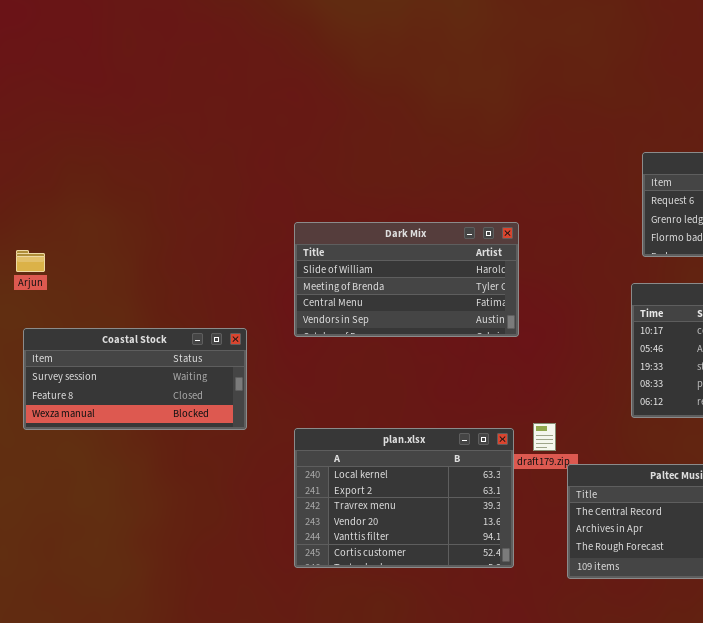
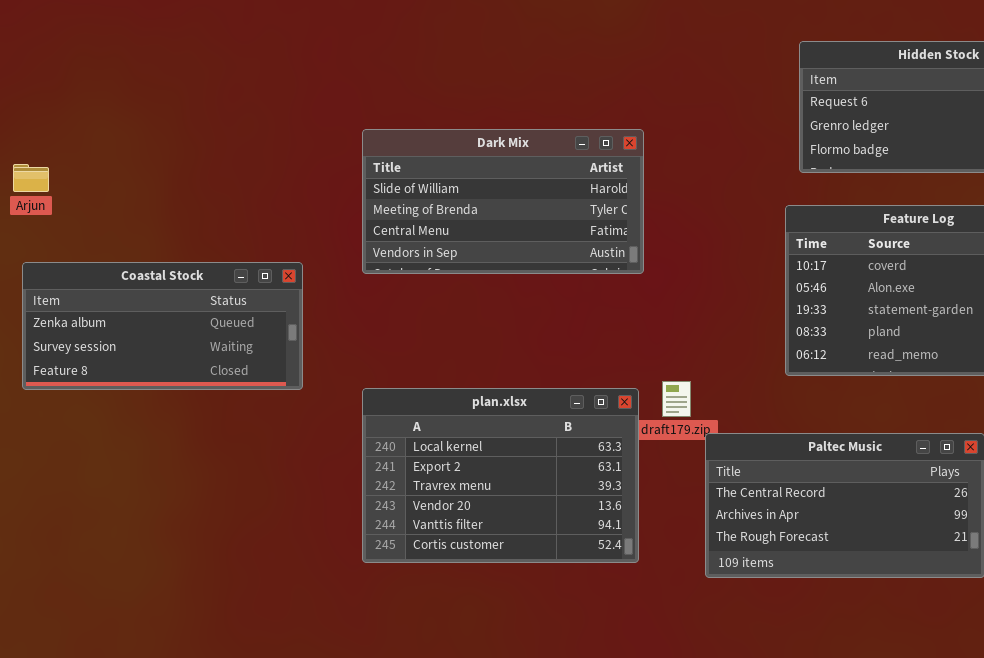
Coastal Stock: [23,328,247,430] -> [22,262,303,390], scrolled up 1 row

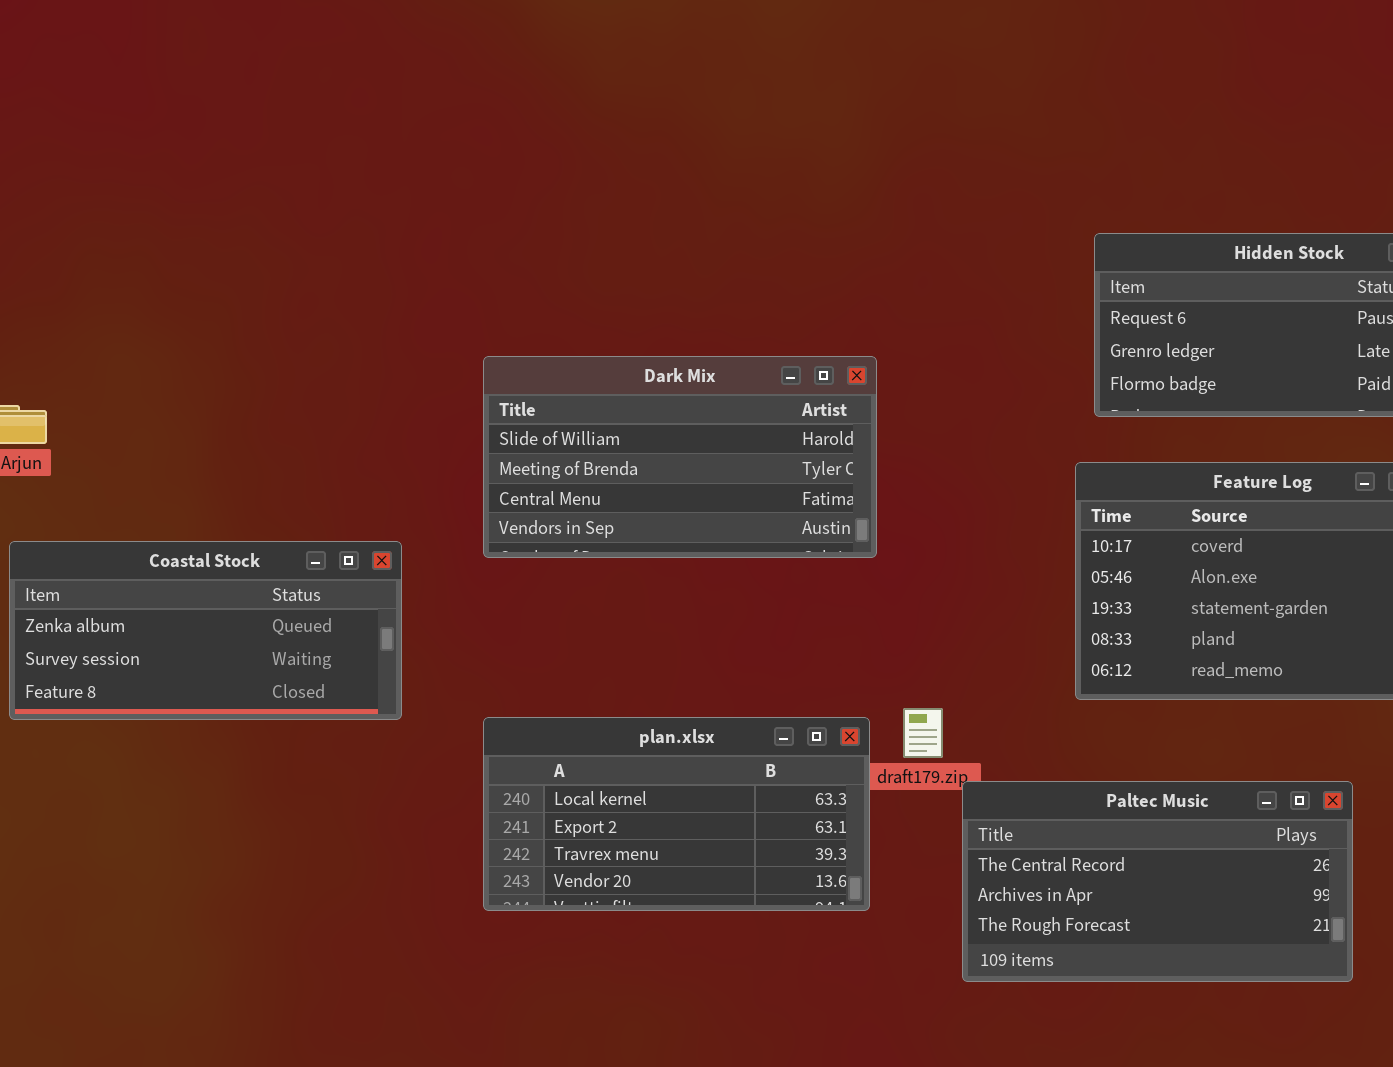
plan.xlsx: [362,388,639,563] -> [483,717,870,911], resized

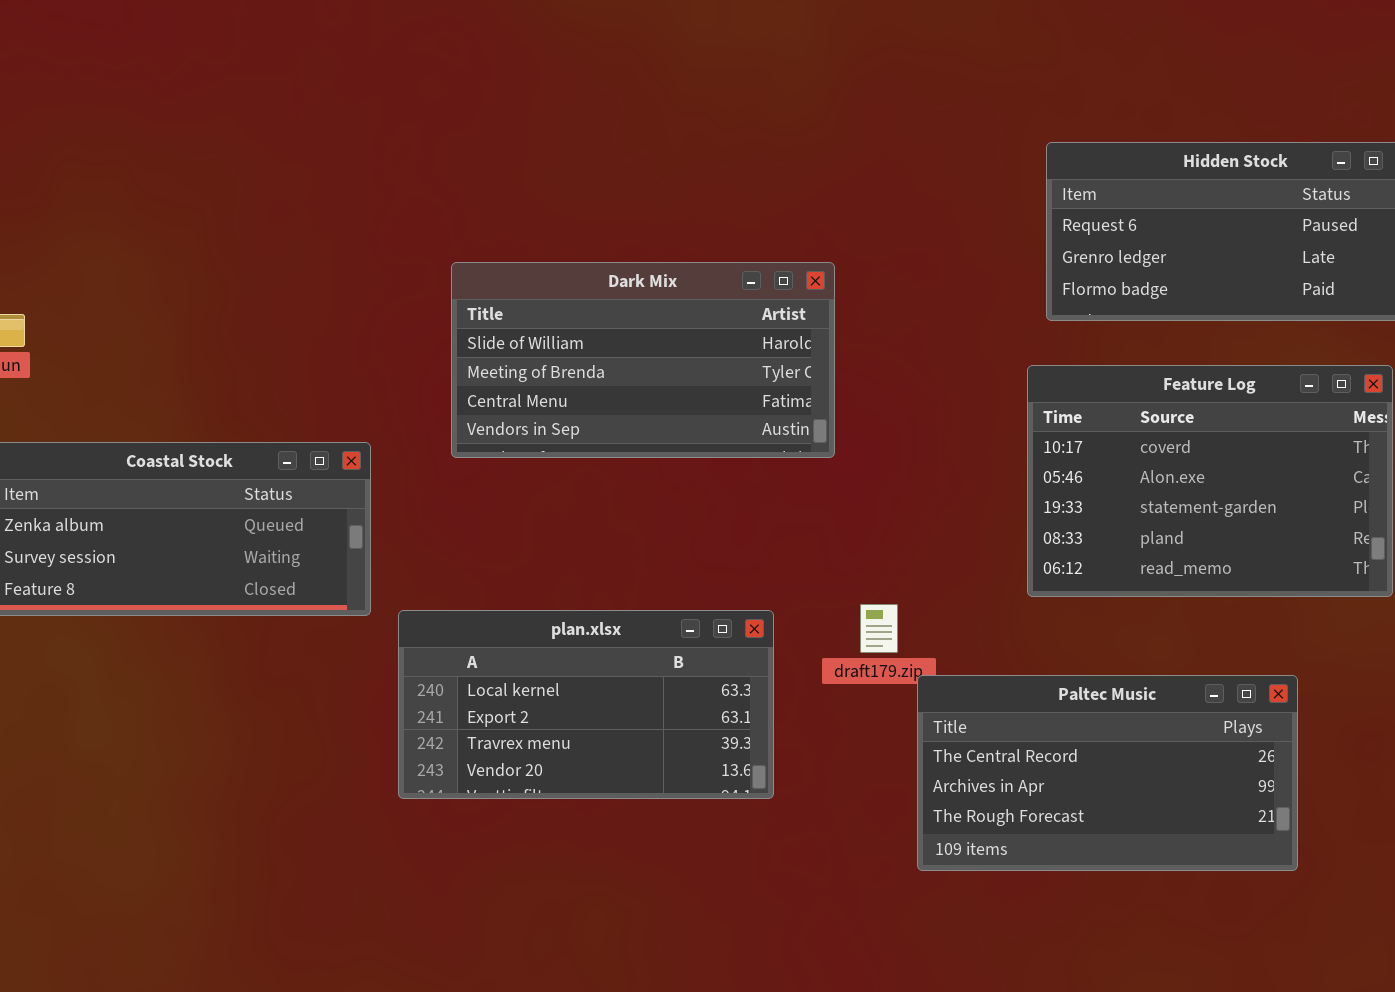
plan.xlsx: [483,717,870,911] -> [398,610,774,799], moved

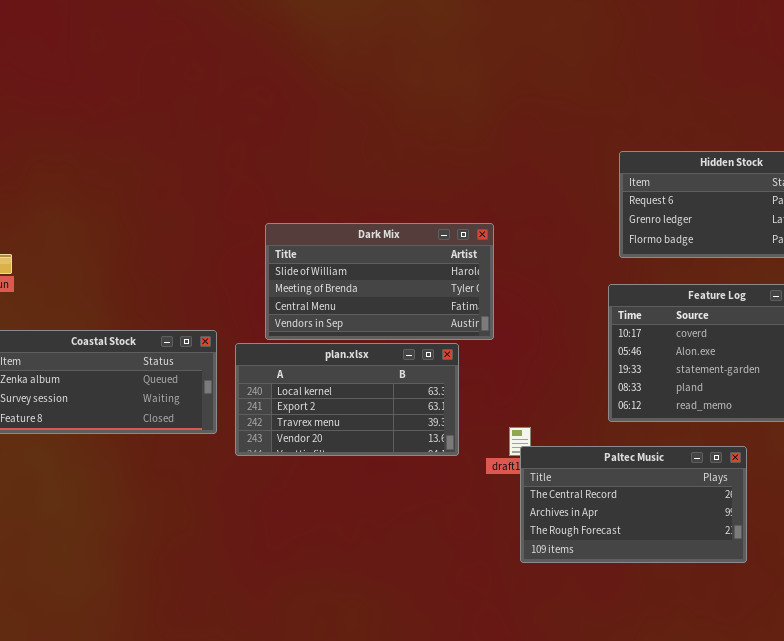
plan.xlsx: [398,610,774,799] -> [235,343,459,456], moved
Paltec Music: [917,675,1298,871] -> [520,446,747,563], moved

